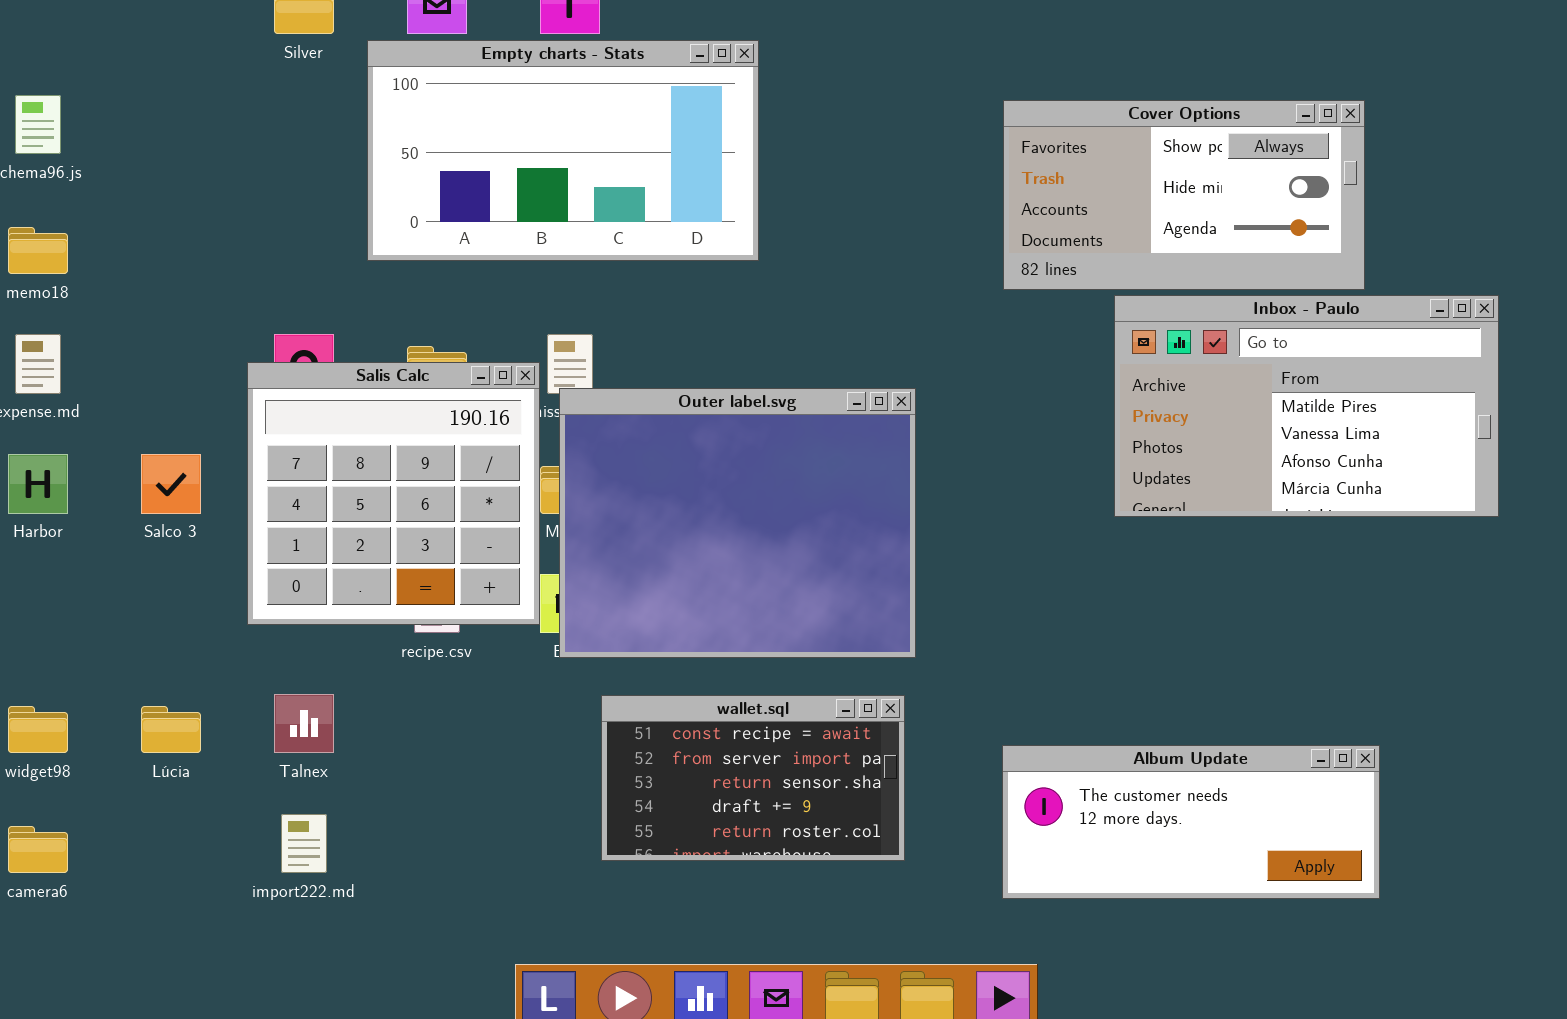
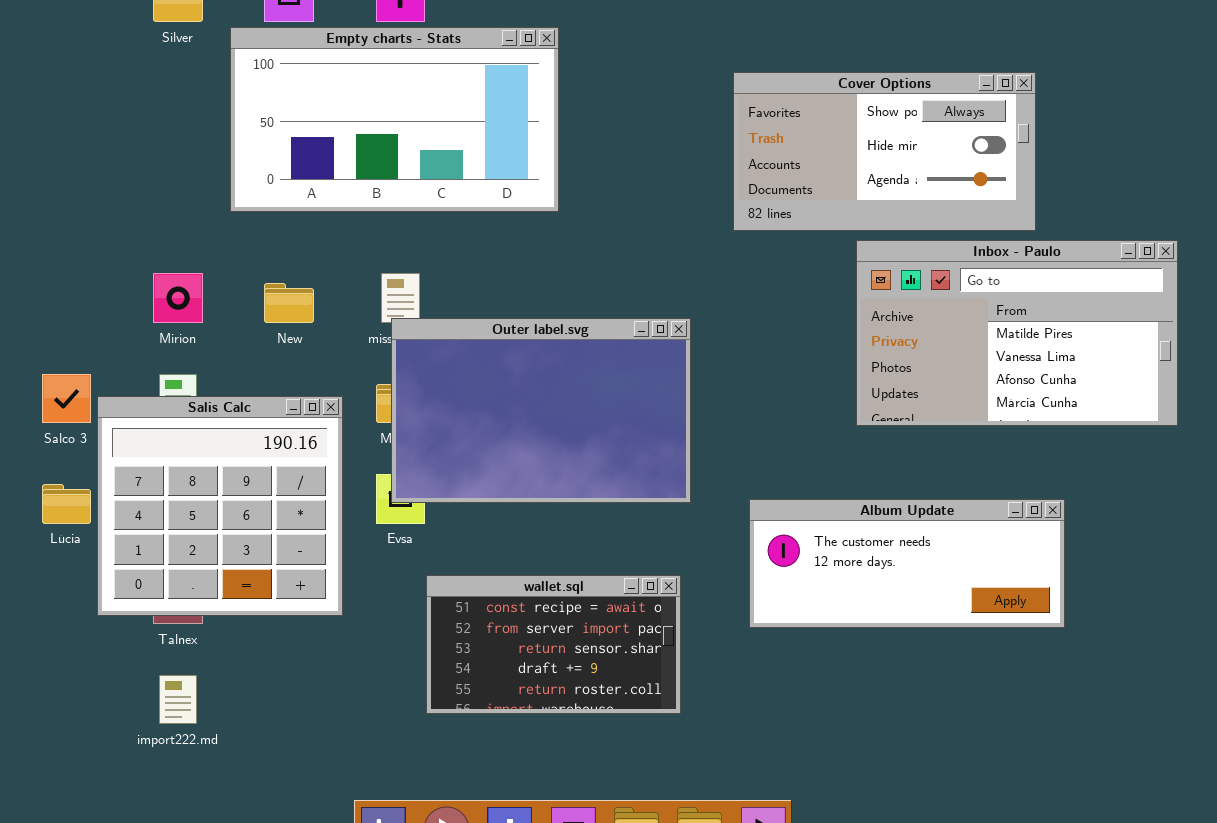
Cover Options: [1003,100,1365,290] -> [733,72,1036,231], moved
Salis Calc: [247,362,540,625] -> [97,396,343,616], moved
Outer label.svg: [559,388,916,658] -> [391,318,691,503], resized
Lúcia: [141,706,201,753] -> [42,484,91,524], moved
Album Update: [1002,745,1380,899] -> [749,499,1065,628], moved

